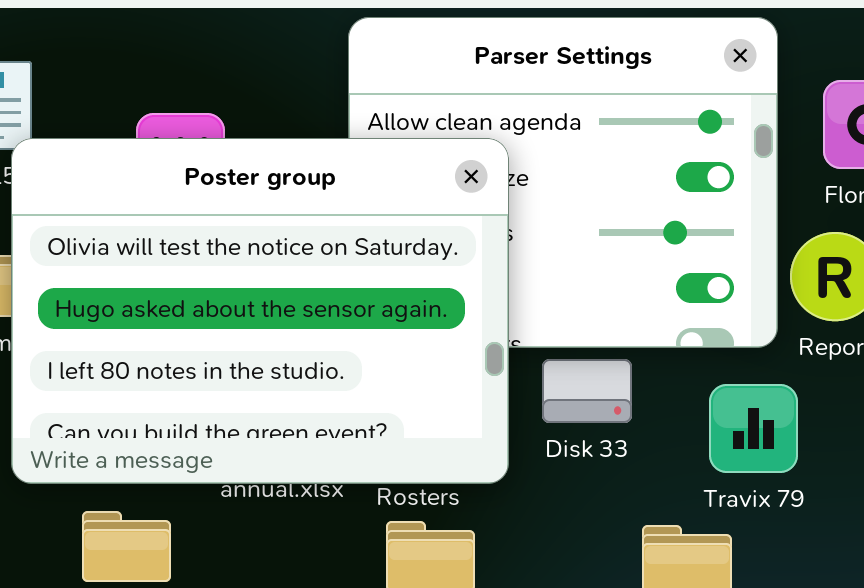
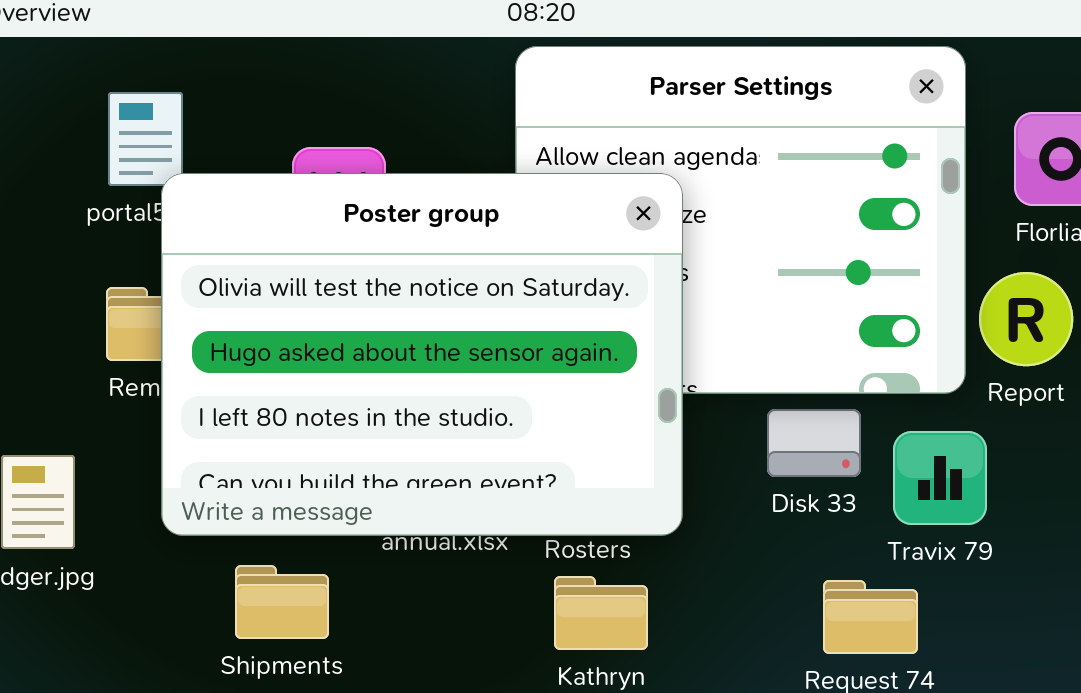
Disk 33: [542,359,632,423] -> [767,409,861,477], moved

